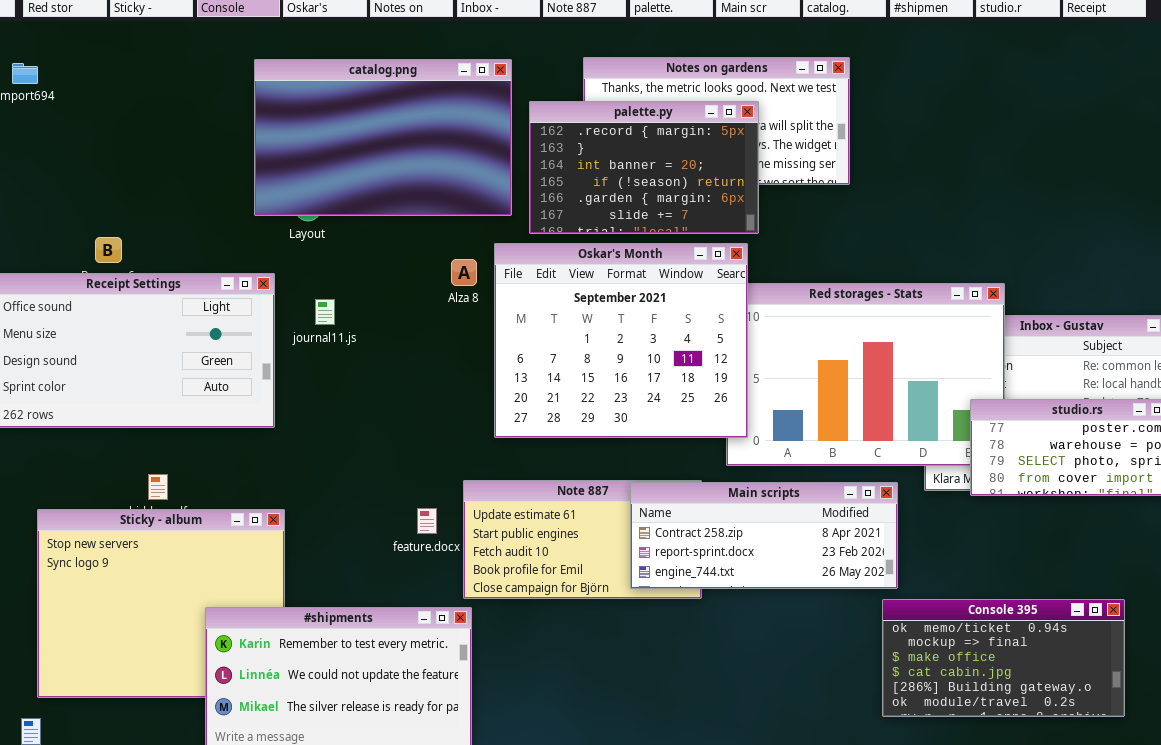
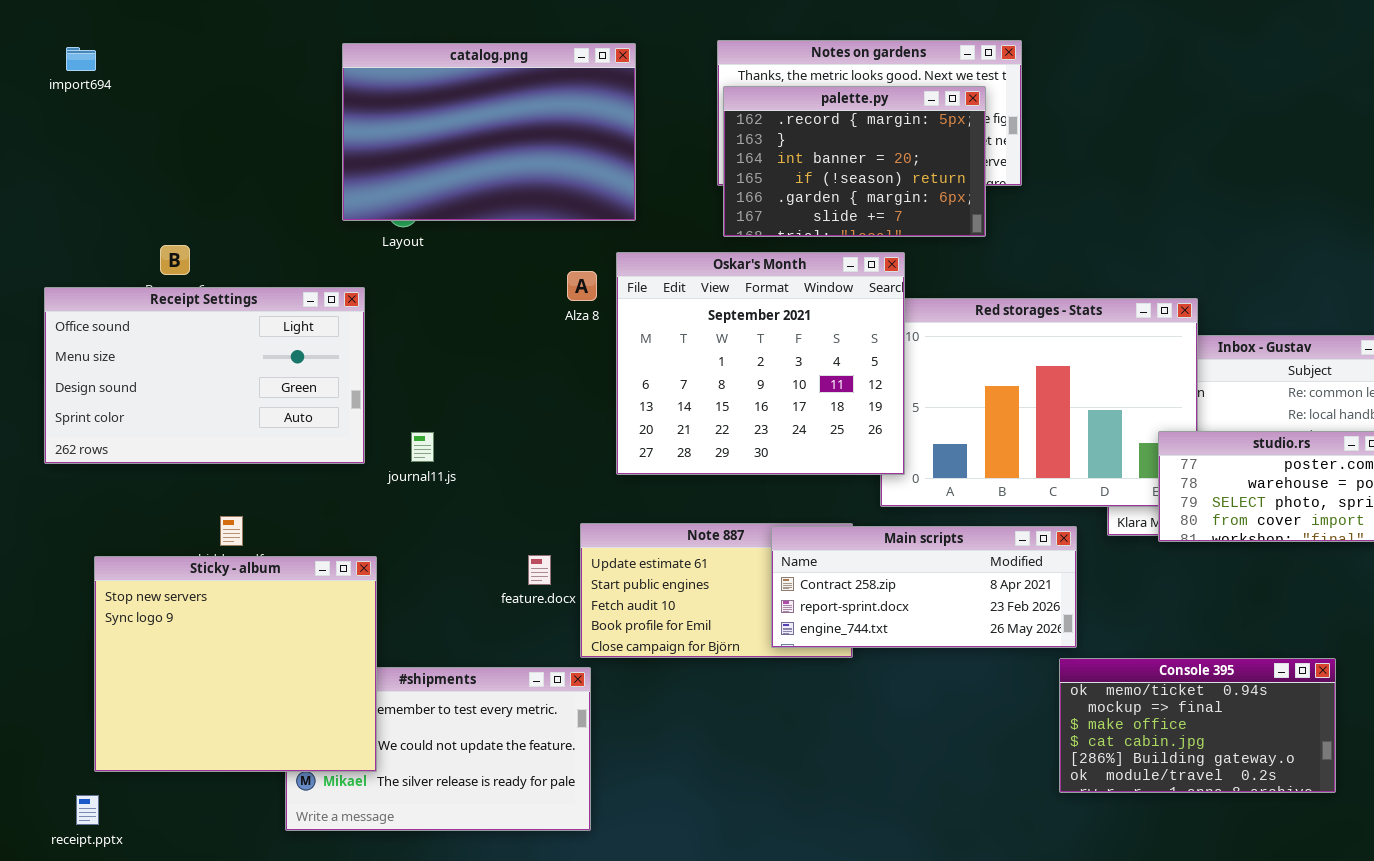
palette.py: [529,101,759,234] -> [723,86,986,237], moved
journal11.js: [315,299,335,325] -> [411,432,434,462], moved
Sticky - album: [37,509,285,698] -> [94,556,377,772], raised

